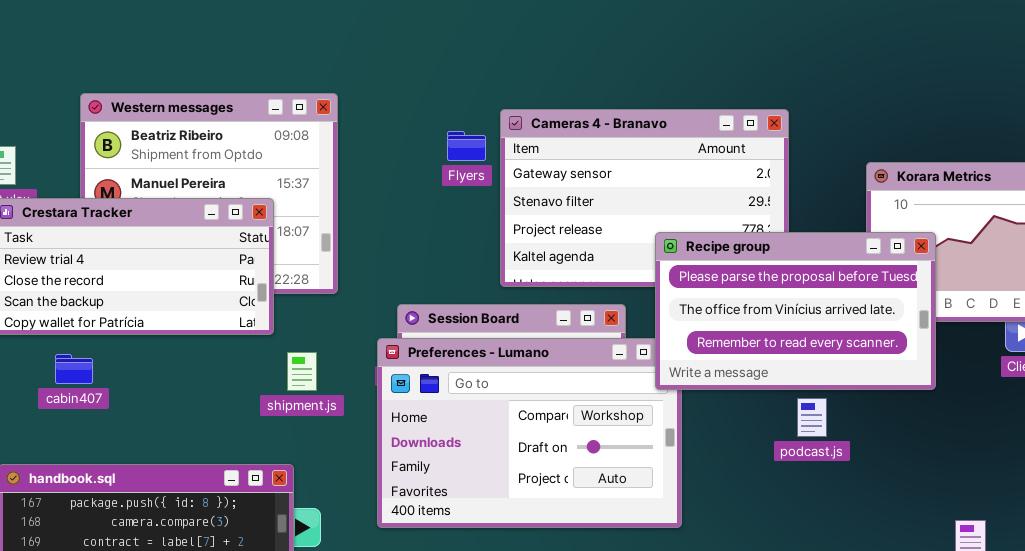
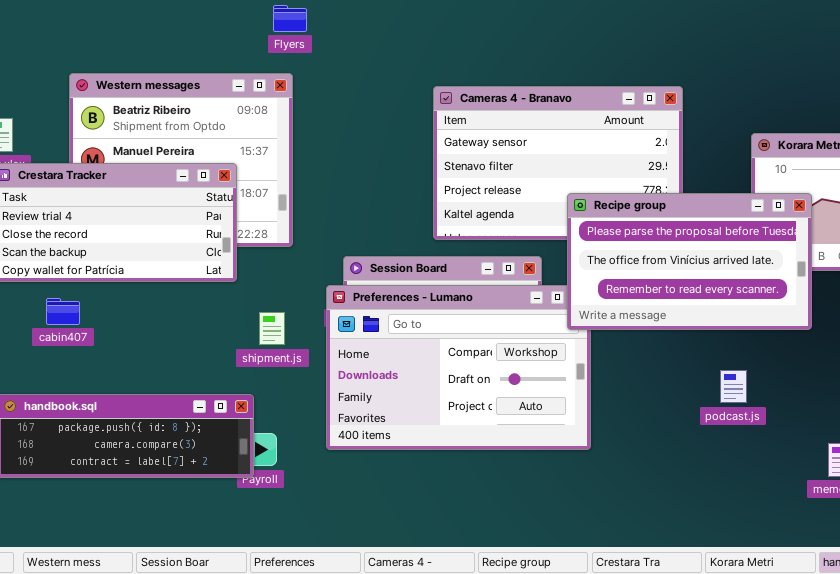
Flyers: [447,131,486,161] -> [273,5,307,32], moved
shipment.js: [287,352,317,391] -> [259,312,285,345], moved
podcast.js: [797,398,827,437] -> [720,370,747,403], moved

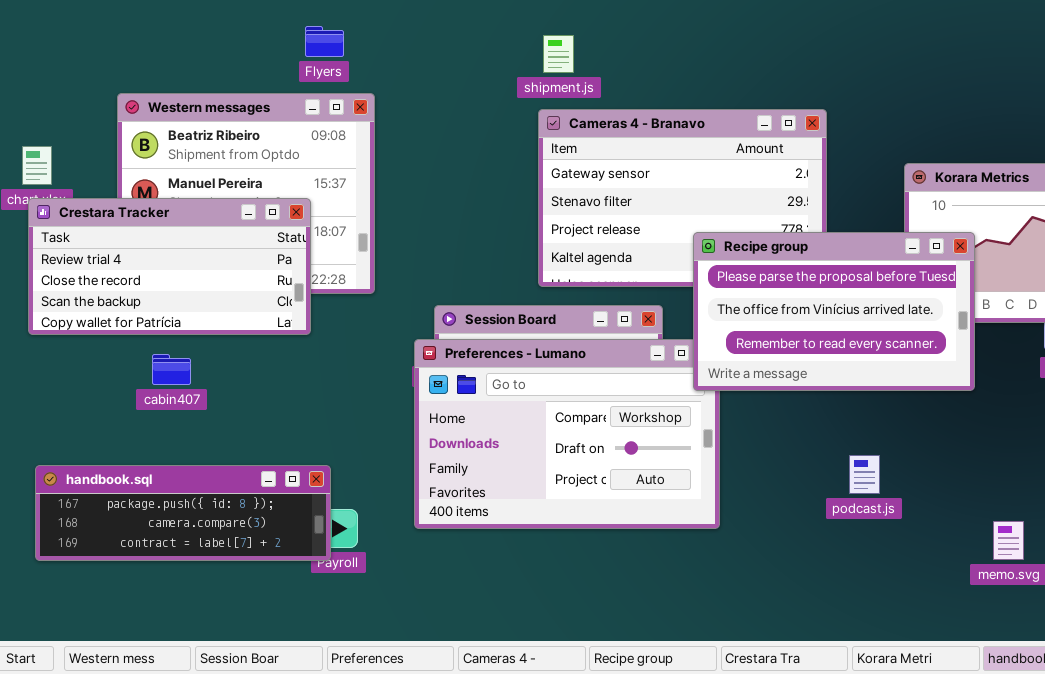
Flyers: [273,5,307,32] -> [305,26,344,57], moved
cabin407: [46,298,80,325] -> [152,354,191,385], moved
shipment.js: [259,312,285,345] -> [543,35,574,73], moved
podcast.js: [720,370,747,403] -> [849,455,880,494], moved

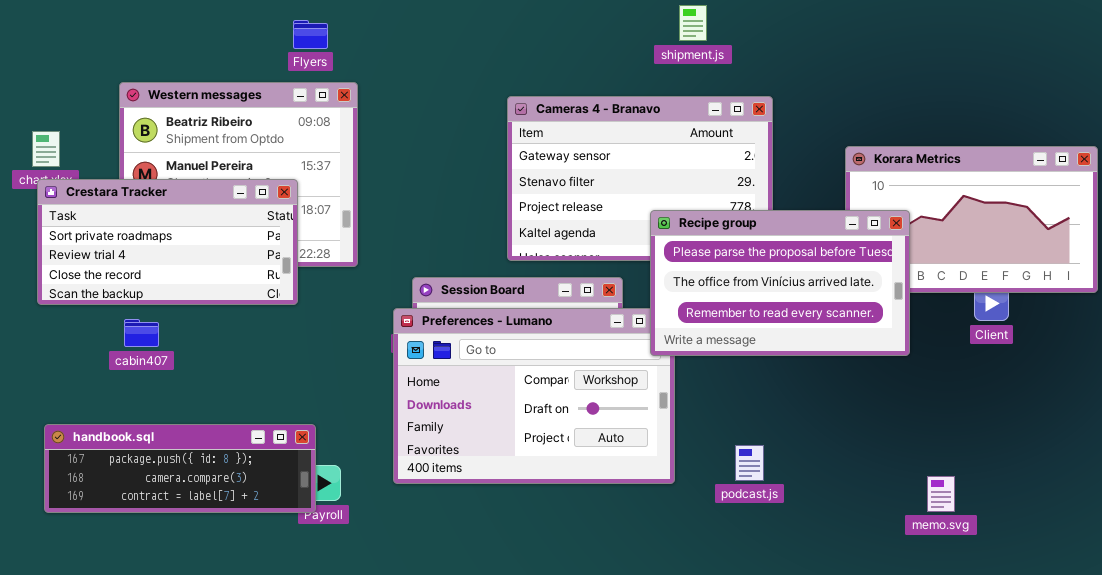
shipment.js: [543,35,574,73] -> [679,5,707,41], moved
Crestara Tracker: [28,198,311,335] -> [37,179,298,305], scrolled up 1 row
cabin407: [152,354,191,385] -> [124,319,159,347], moved
podcast.js: [849,455,880,494] -> [735,445,764,481], moved

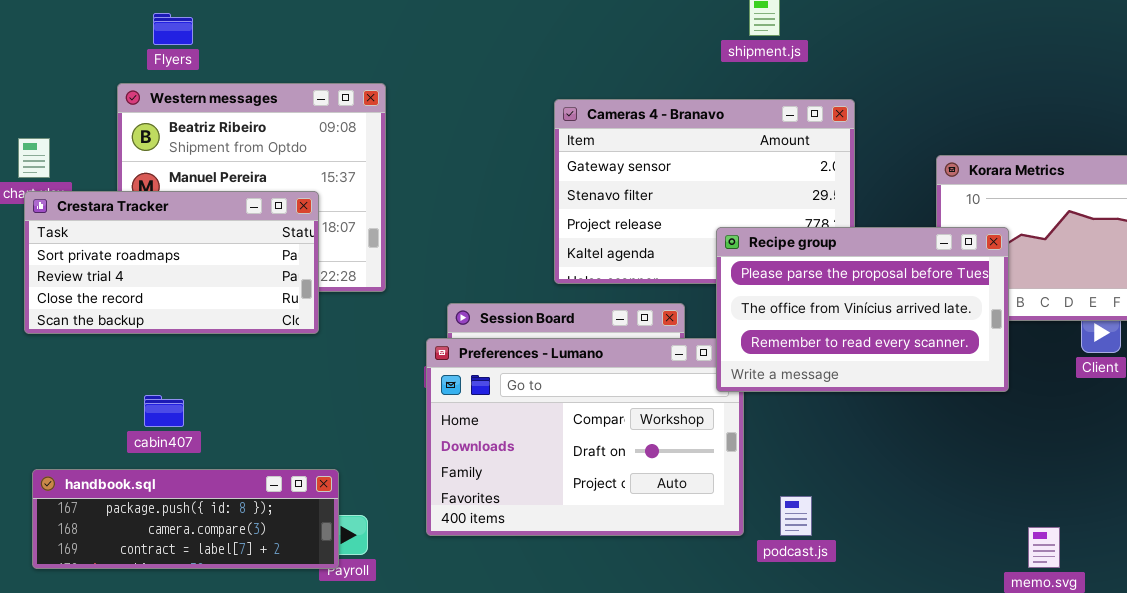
Flyers: [293,20,328,49] -> [153,13,193,45], moved
cabin407: [124,319,159,347] -> [144,395,184,427], moved
podcast.js: [735,445,764,481] -> [780,496,812,536], moved

